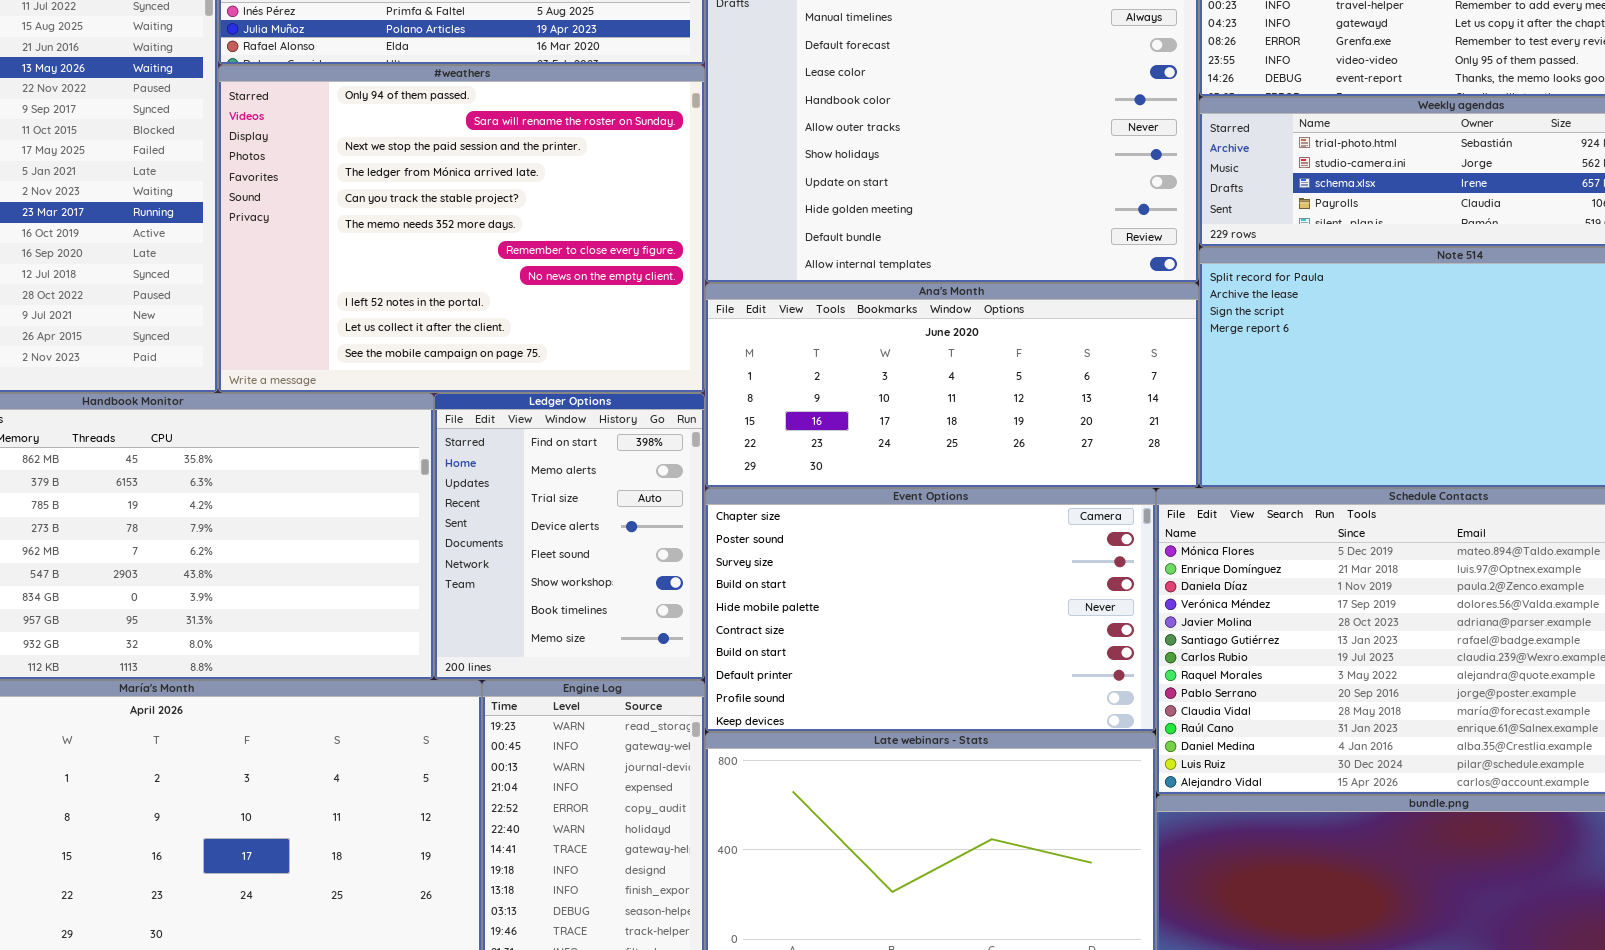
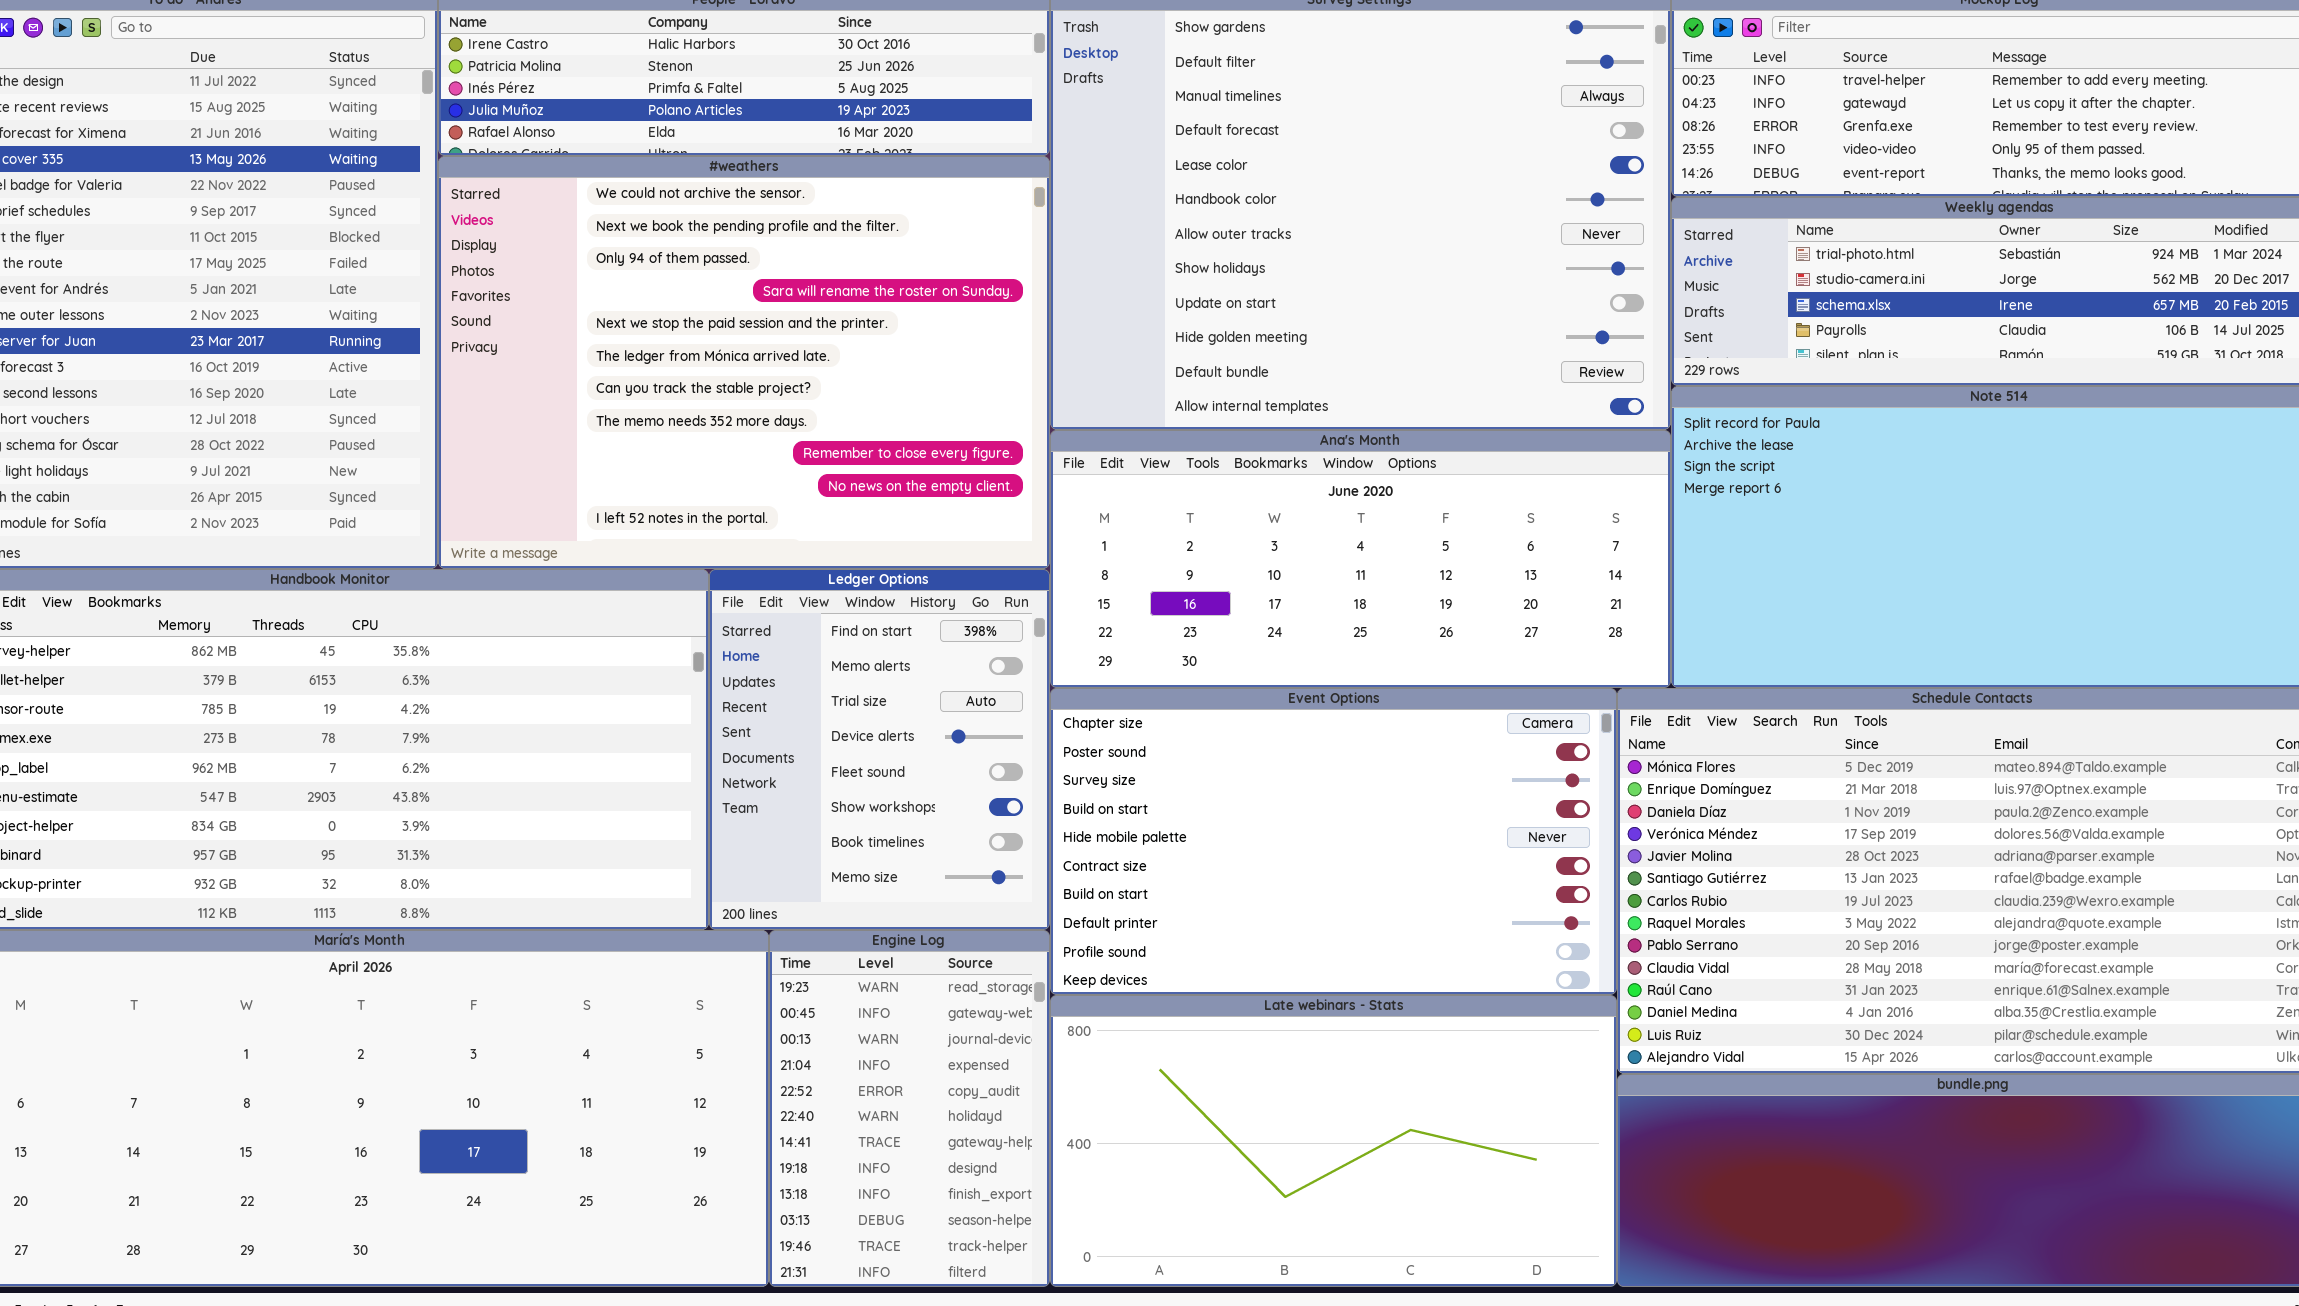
#weathers: [218,65,705,393] -> [438,156,1050,569], scrolled up 2 rows

